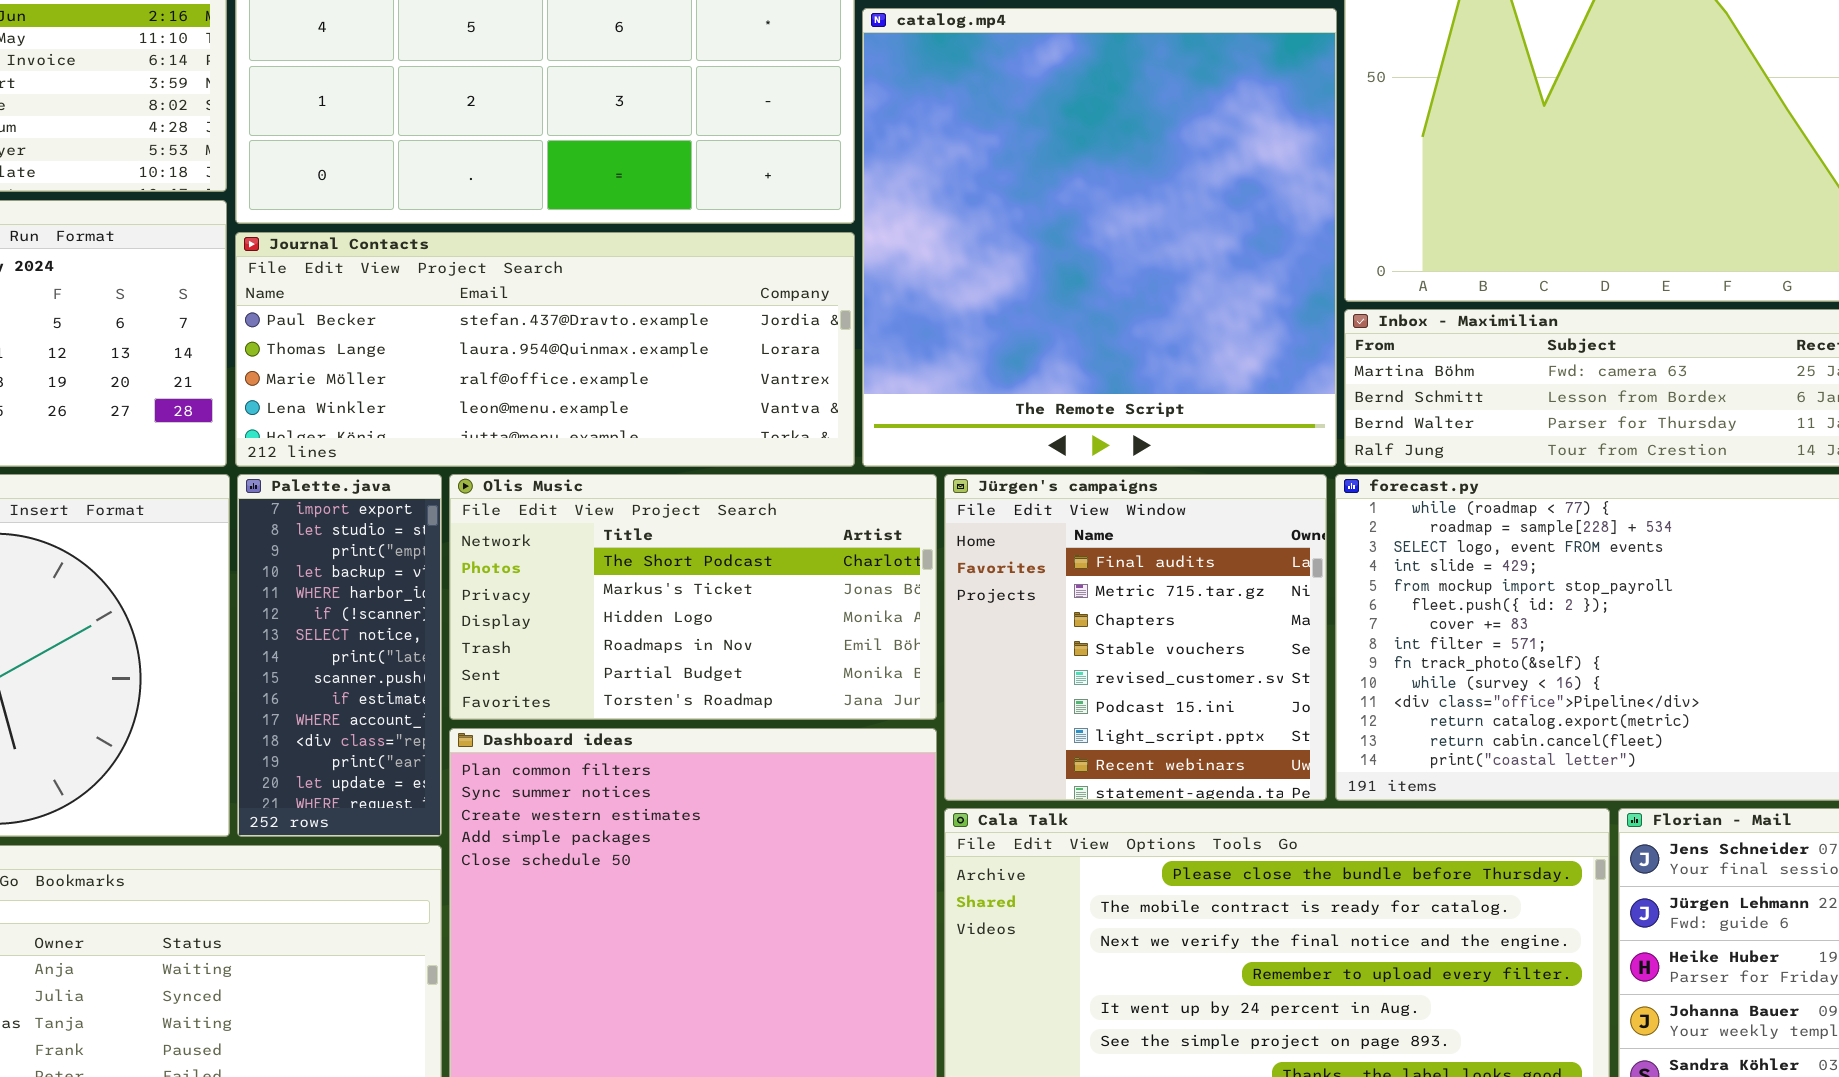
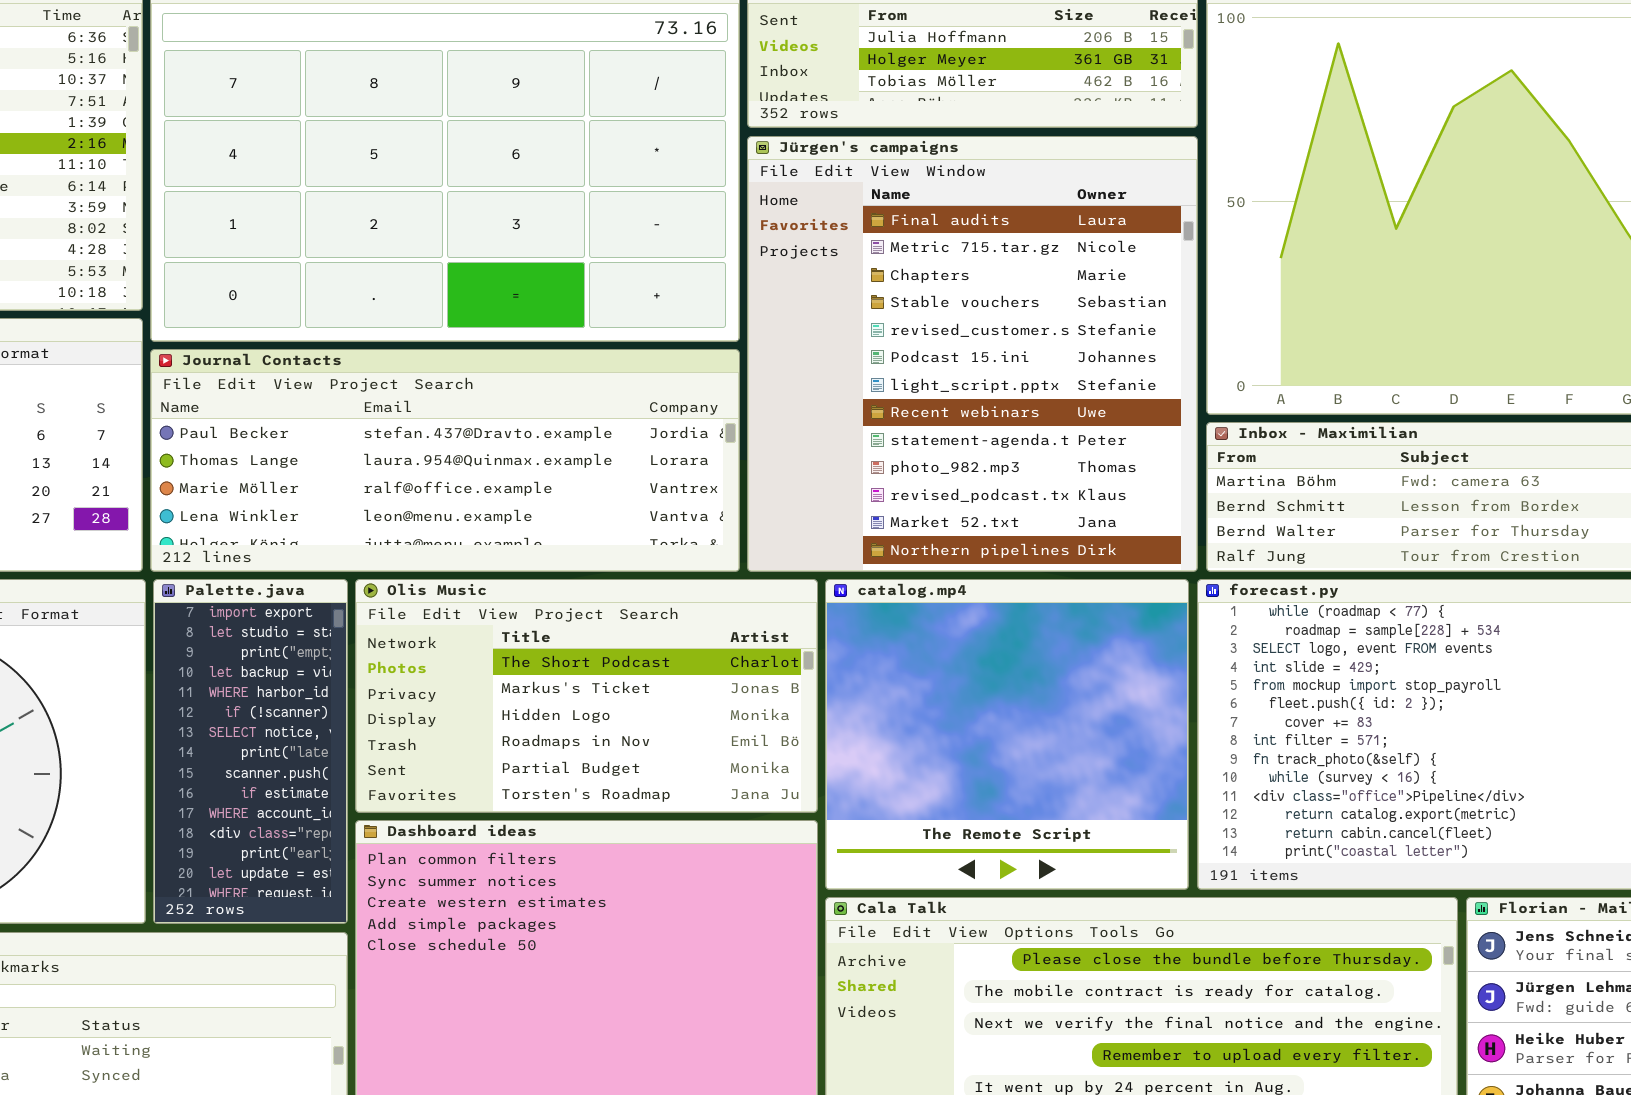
catalog.mp4: [862,8,1337,467] -> [825,579,1189,890], moved, resized
Jürgen's campaigns: [944,474,1327,801] -> [747,136,1198,572], moved, resized

